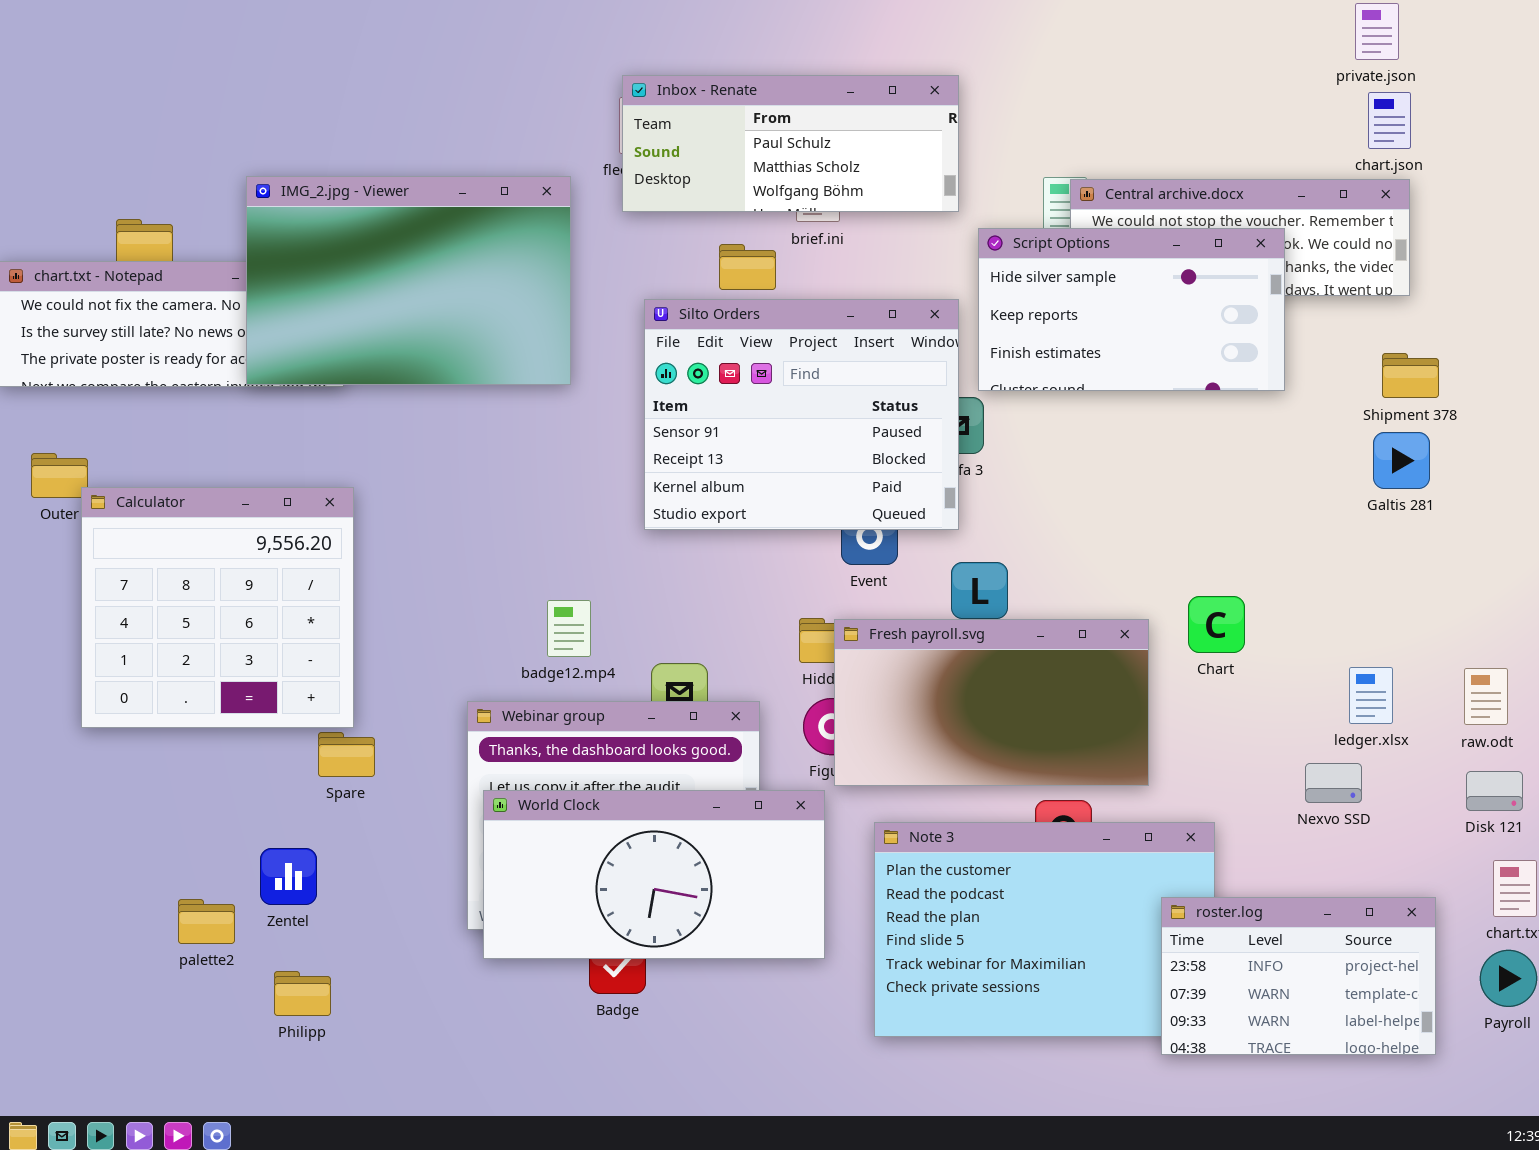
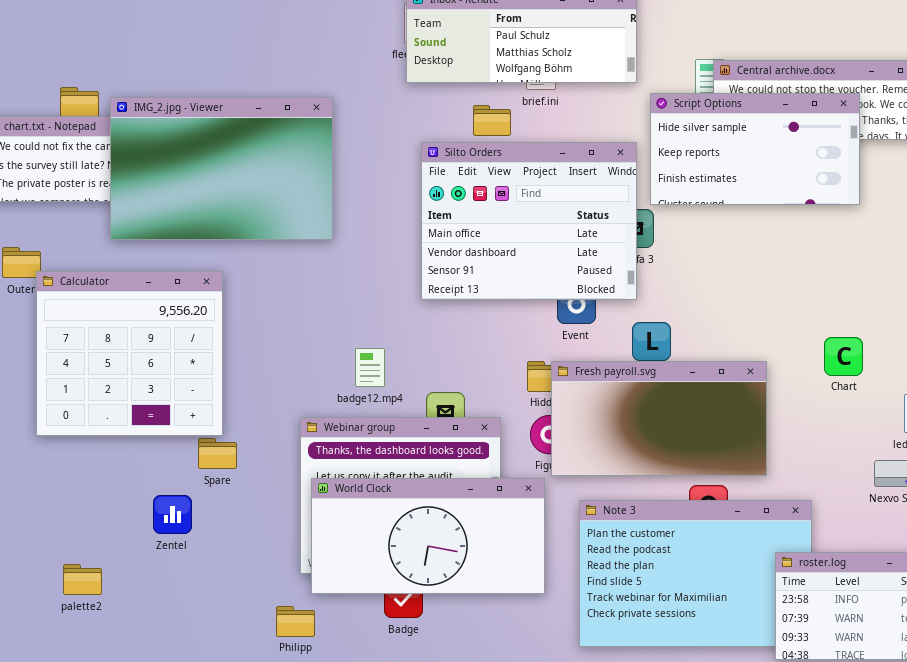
IMG_2.jpg - Viewer: [246,176,571,385] -> [110,97,333,240], moved
Silto Orders: [644,299,959,530] -> [421,142,637,300], scrolled up 2 rows
Chart: [1188,596,1245,653] -> [824,337,863,376], moved
Zentel: [260,848,317,905] -> [153,495,192,534], moved
palette2: [178,899,235,944] -> [63,564,102,595], moved
Philipp: [274,971,331,1016] -> [276,606,315,637], moved

